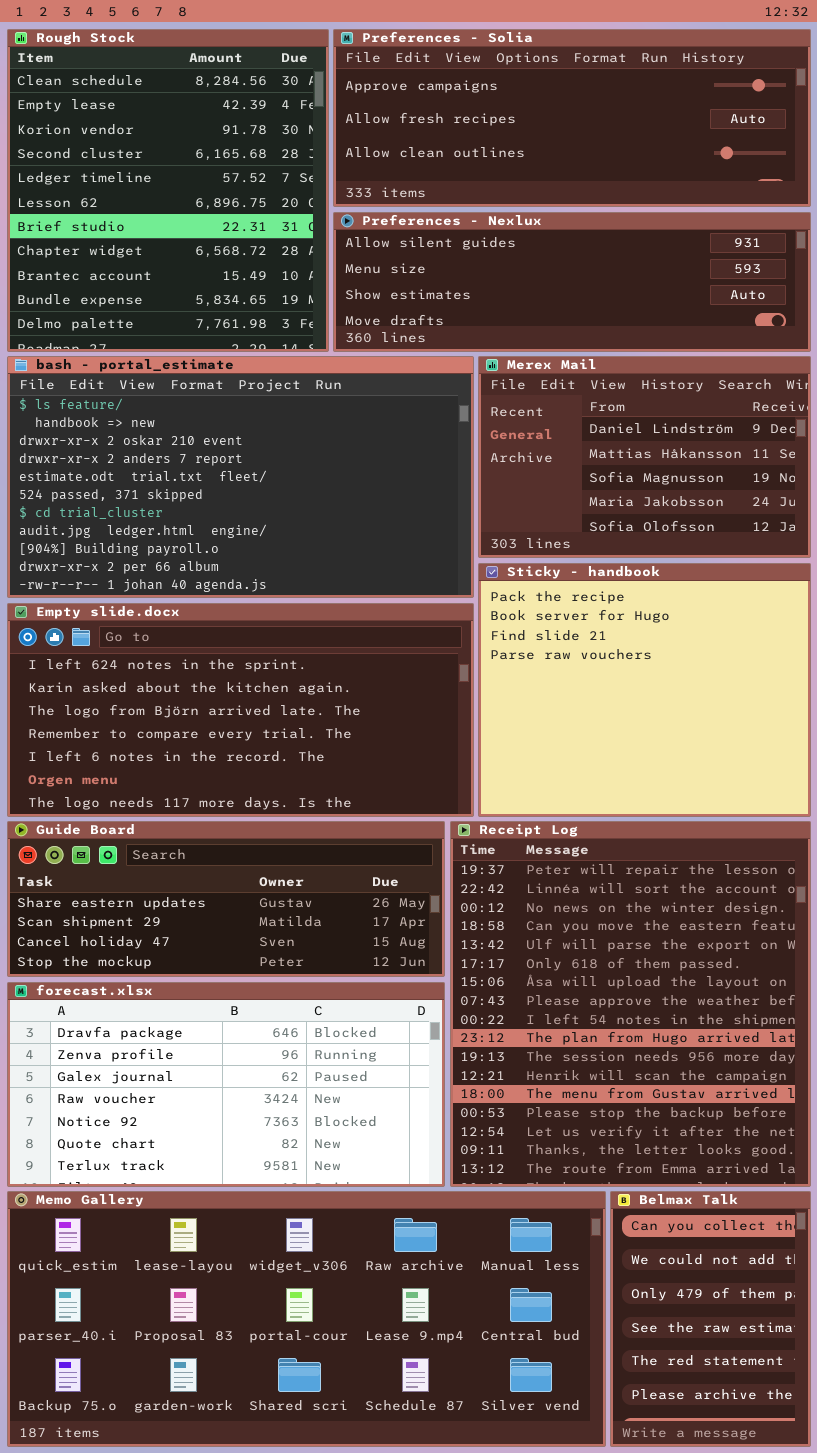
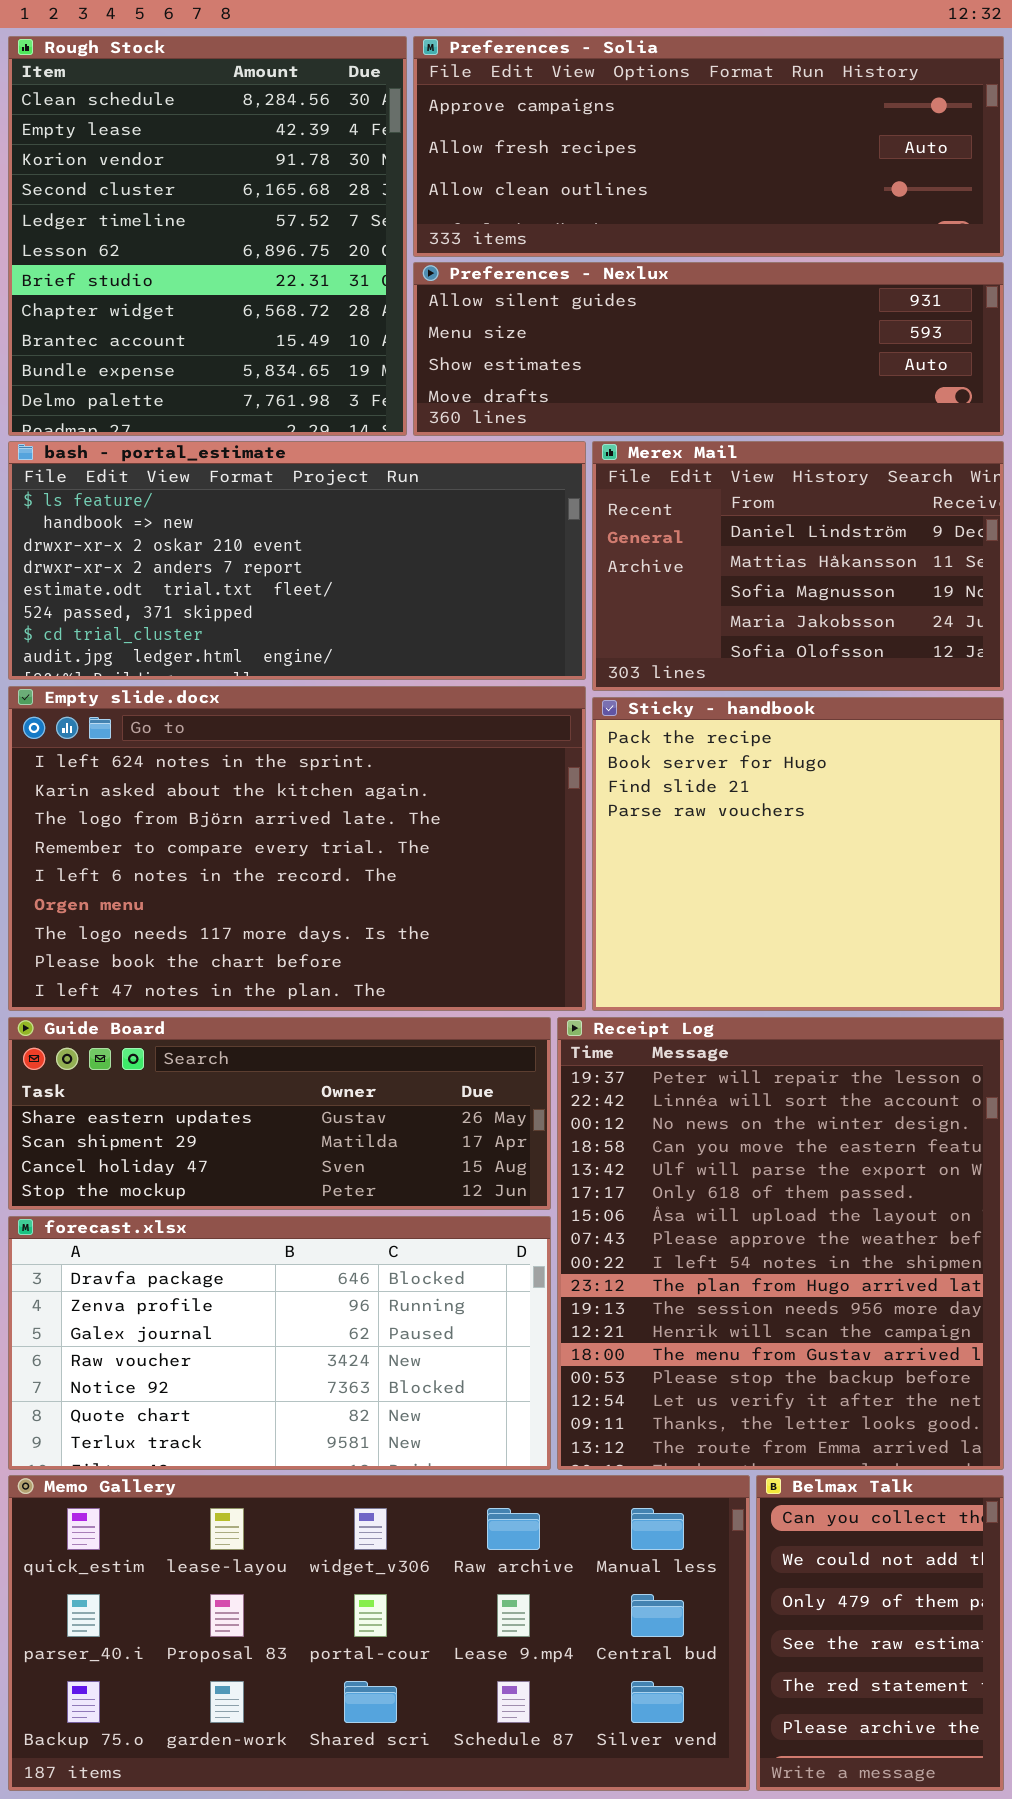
bash - portal_estimate: [7,356,474,598] -> [8,441,586,680], resized
Empty slide.docx: [7,603,474,817] -> [8,686,586,1011], resized

